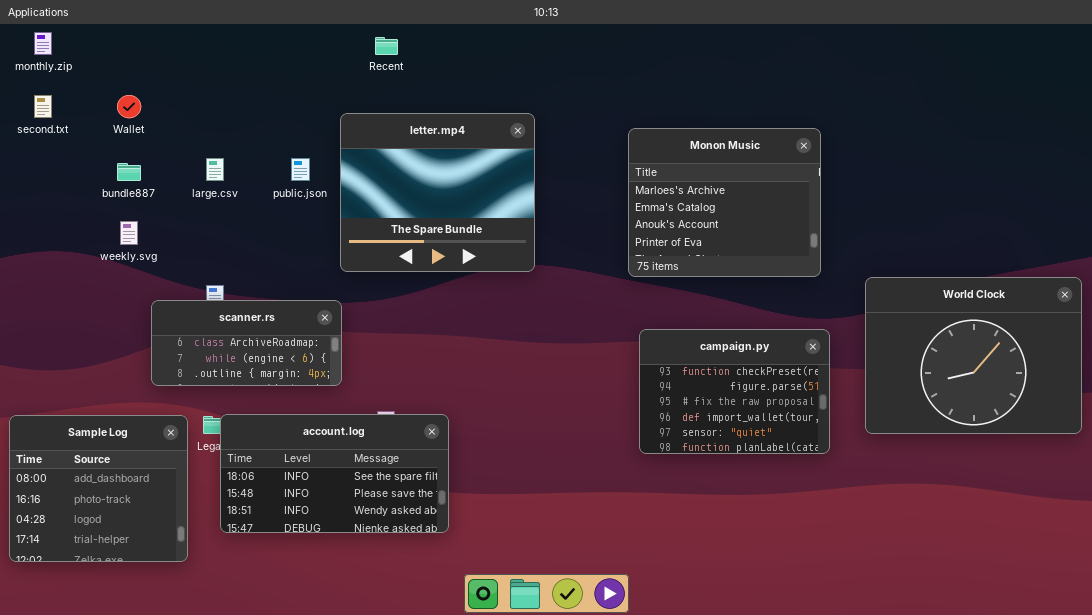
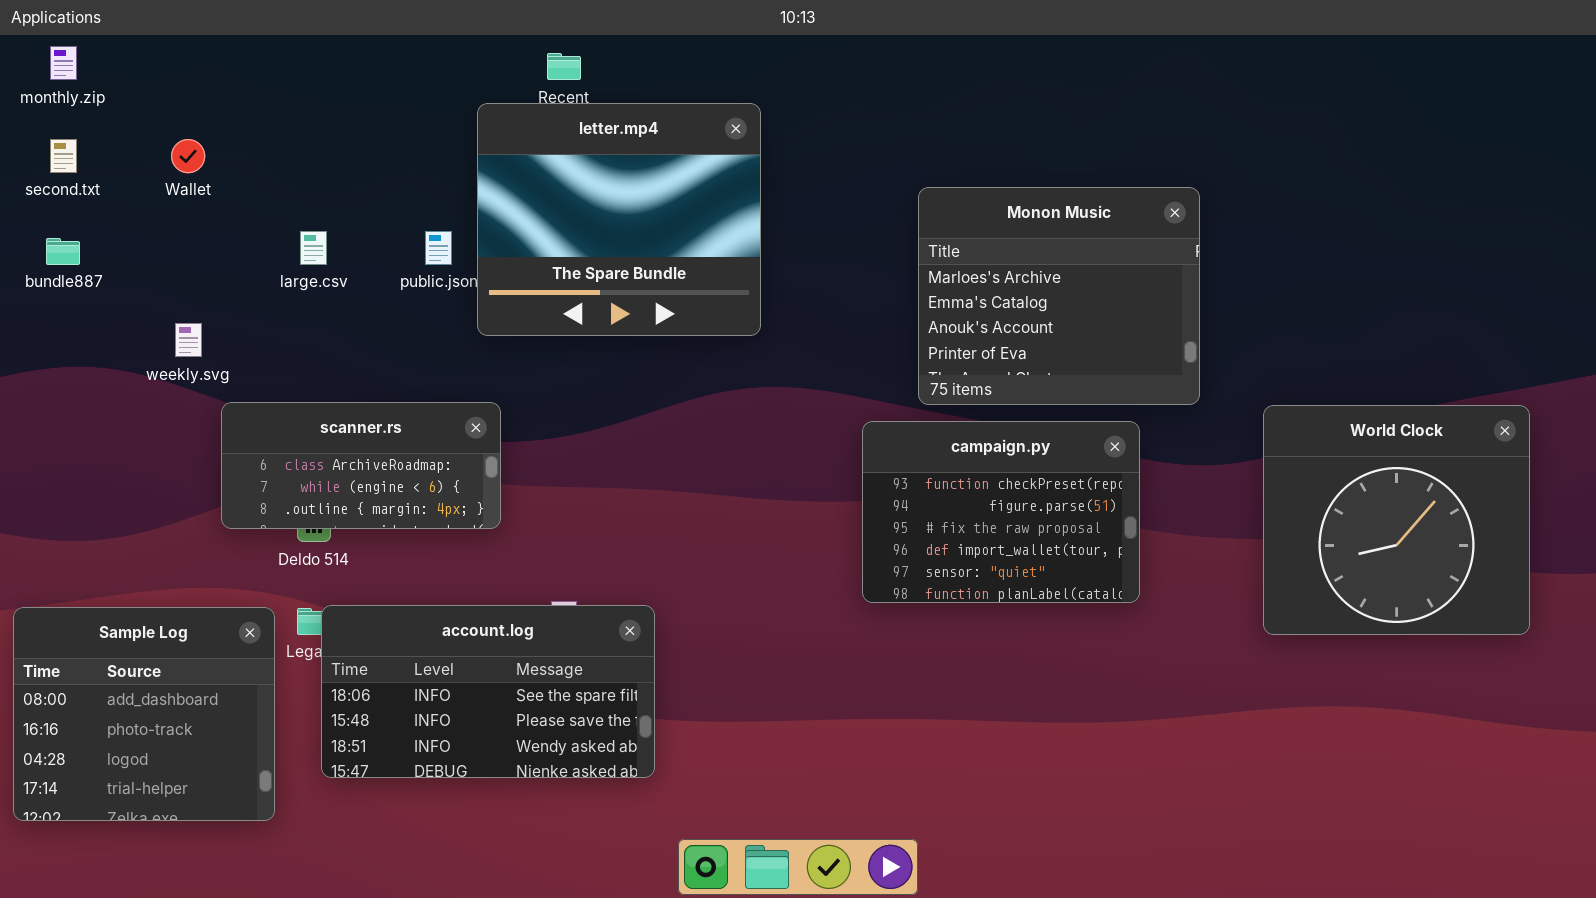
letter.mp4: [340,113,535,272] -> [477,103,761,336], moved
bundle887: [117,163,141,181] -> [46,238,80,265], moved
World Clock: [865,277,1082,434] -> [1263,405,1530,635], resized
scanner.rs: [151,300,342,386] -> [221,402,501,529], moved
campaign.py: [639,329,830,454] -> [862,421,1140,603], moved

